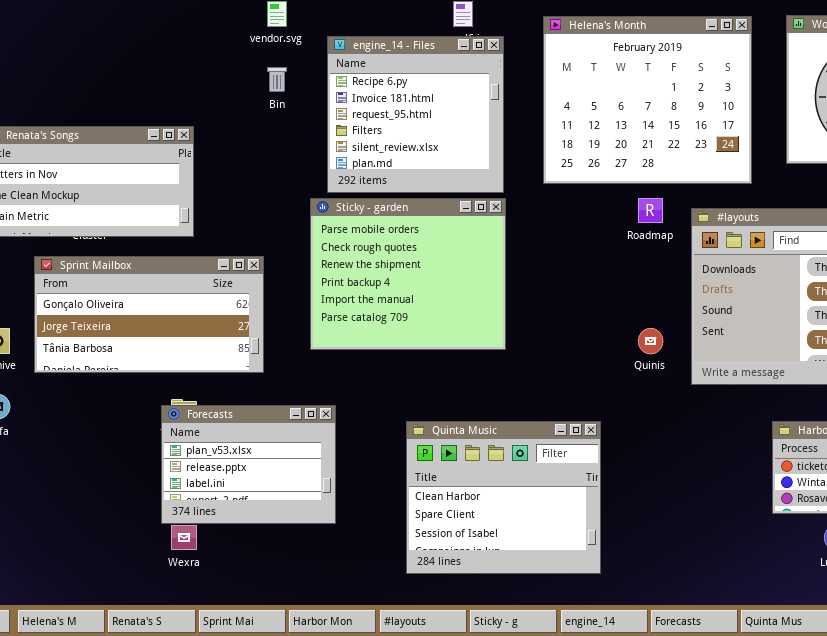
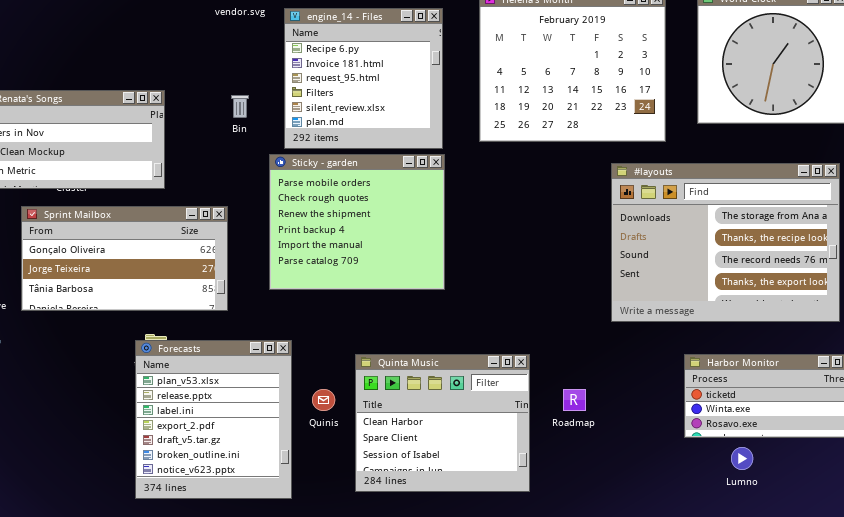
Bin: [267,67,287,92] -> [231,95,249,118], moved
Roadmap: [638,198,663,223] -> [563,389,586,411], moved
Quinis: [638,328,663,354] -> [312,389,335,411], moved
Forecasts: [161,405,336,524] -> [135,340,292,499], resized

